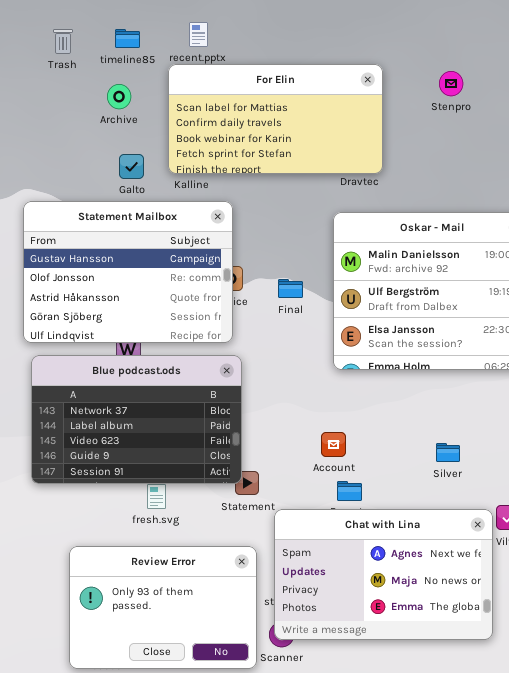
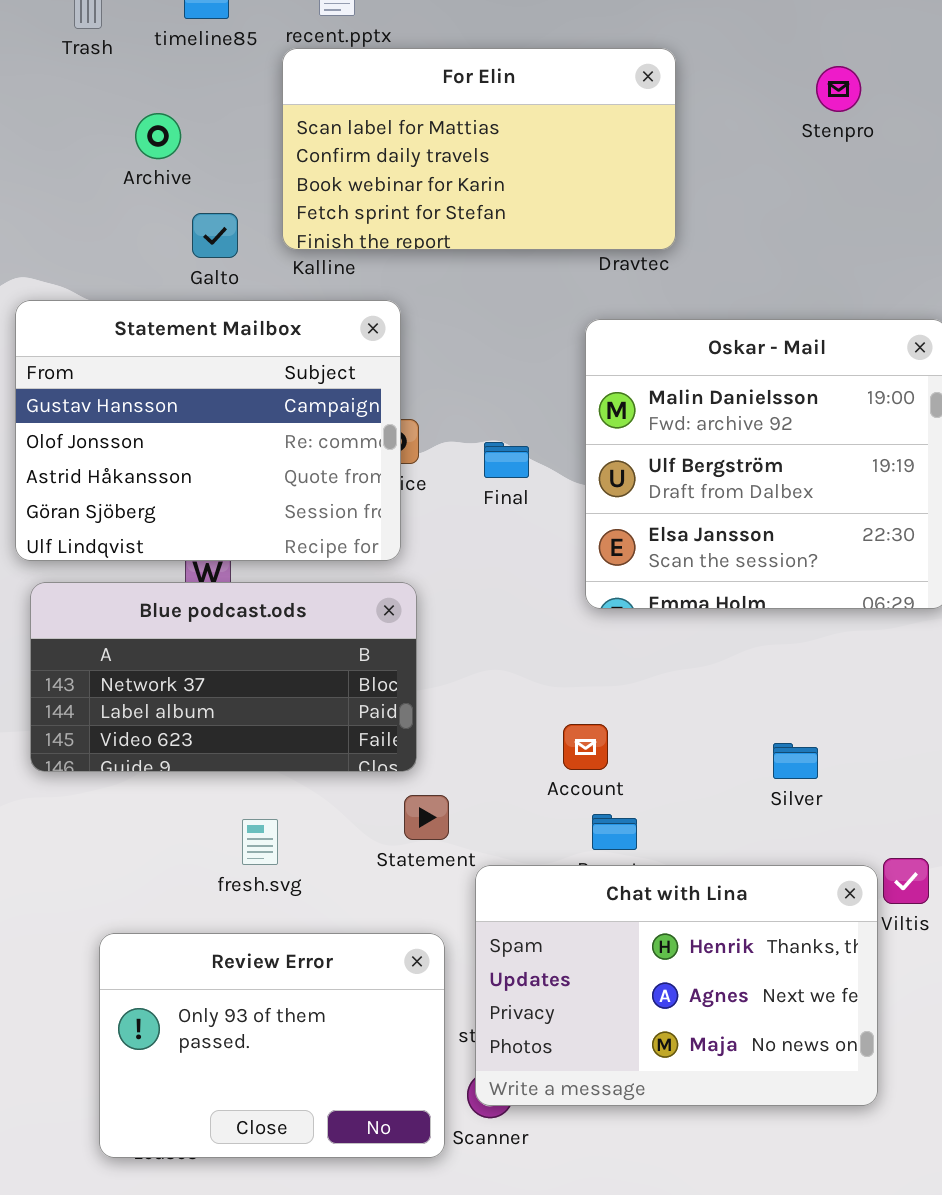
Stenpro: [439,71,463,96] -> [816,66,861,112], moved
Archive: [107,84,131,109] -> [135,113,181,159], moved
Blue podcast.ods: [31,355,242,484] -> [30,582,417,772], resized
Chat with Lina: [274,509,493,640] -> [475,865,878,1106], scrolled up 1 row

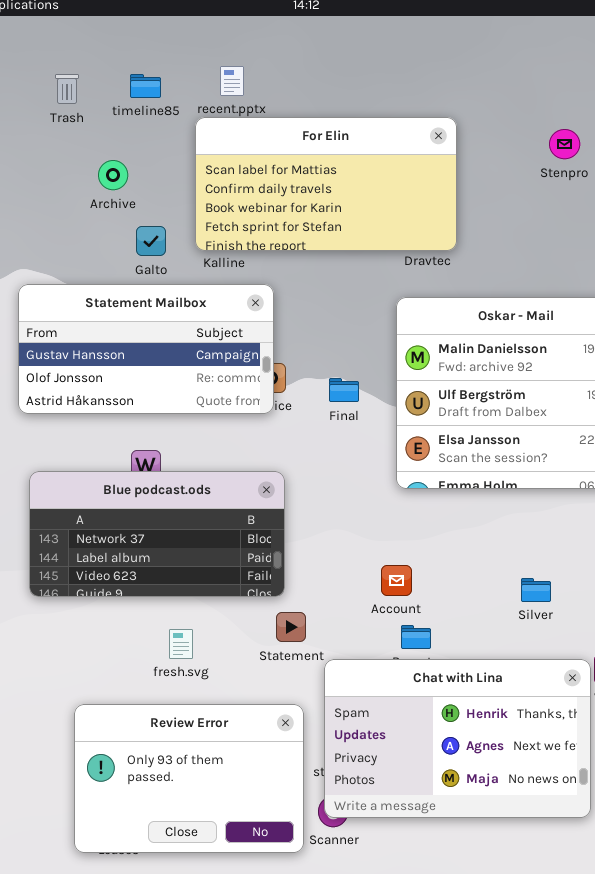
Statement Mailbox: [15,300,401,561] -> [18,284,274,414], resized

